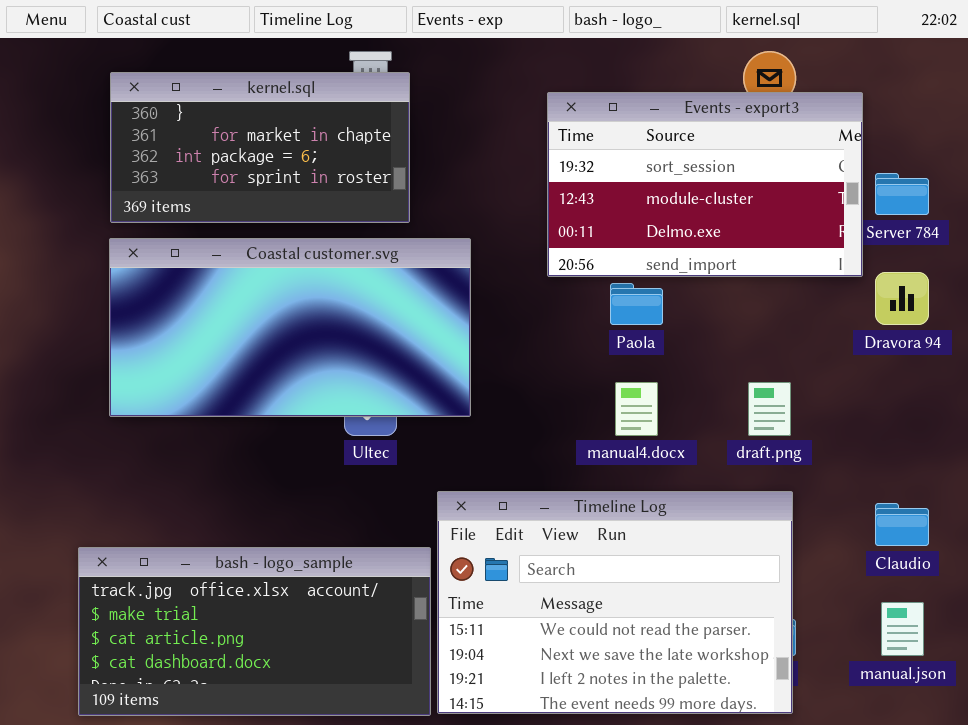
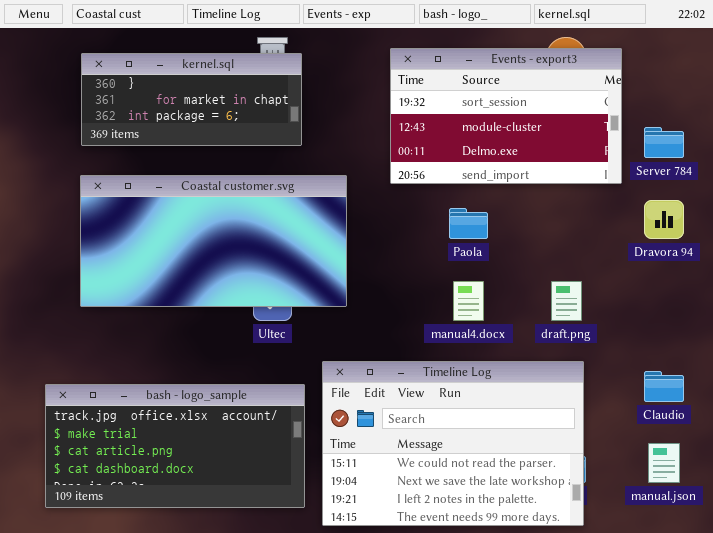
kernel.sql: [110,72,410,223] -> [81,53,302,146], resized
Events - export3: [547,92,863,277] -> [390,48,622,184], moved
bash - logo_sample: [78,547,431,716] -> [45,384,305,508], moved

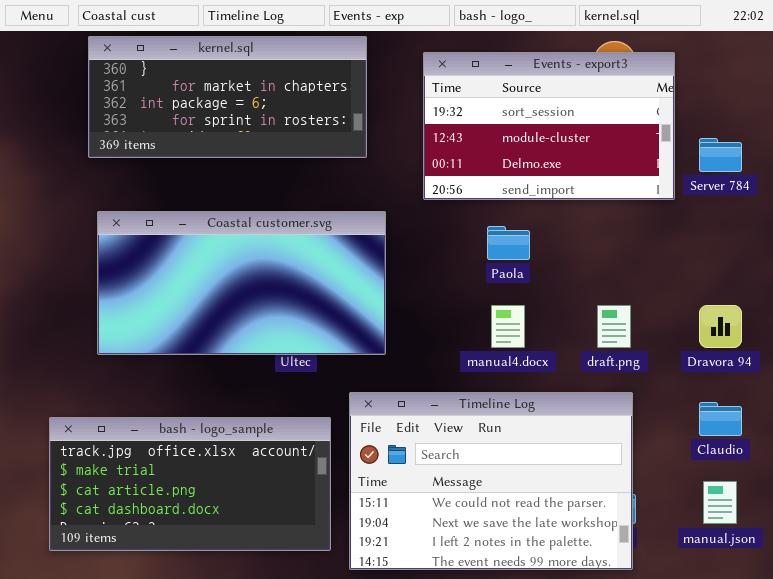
kernel.sql: [81,53,302,146] -> [88,36,367,158], resized
Coastal customer.svg: [80,175,347,307] -> [97,211,386,355], moved
Dravora 94: [644,200,684,239] -> [699,305,742,348], moved

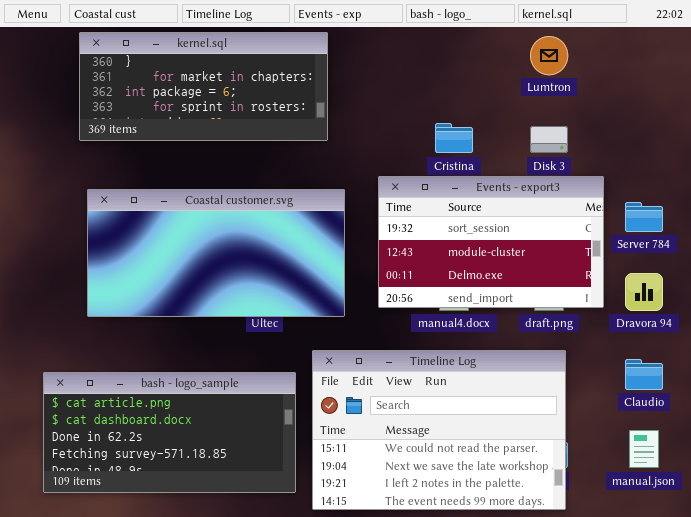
Events - export3: [423,52,675,200] -> [378,176,604,308], moved
Server 784: [699,138,742,172] -> [625,202,663,232], moved
bash - logo_sample: [49,417,331,551] -> [43,372,296,493], scrolled down 2 rows

